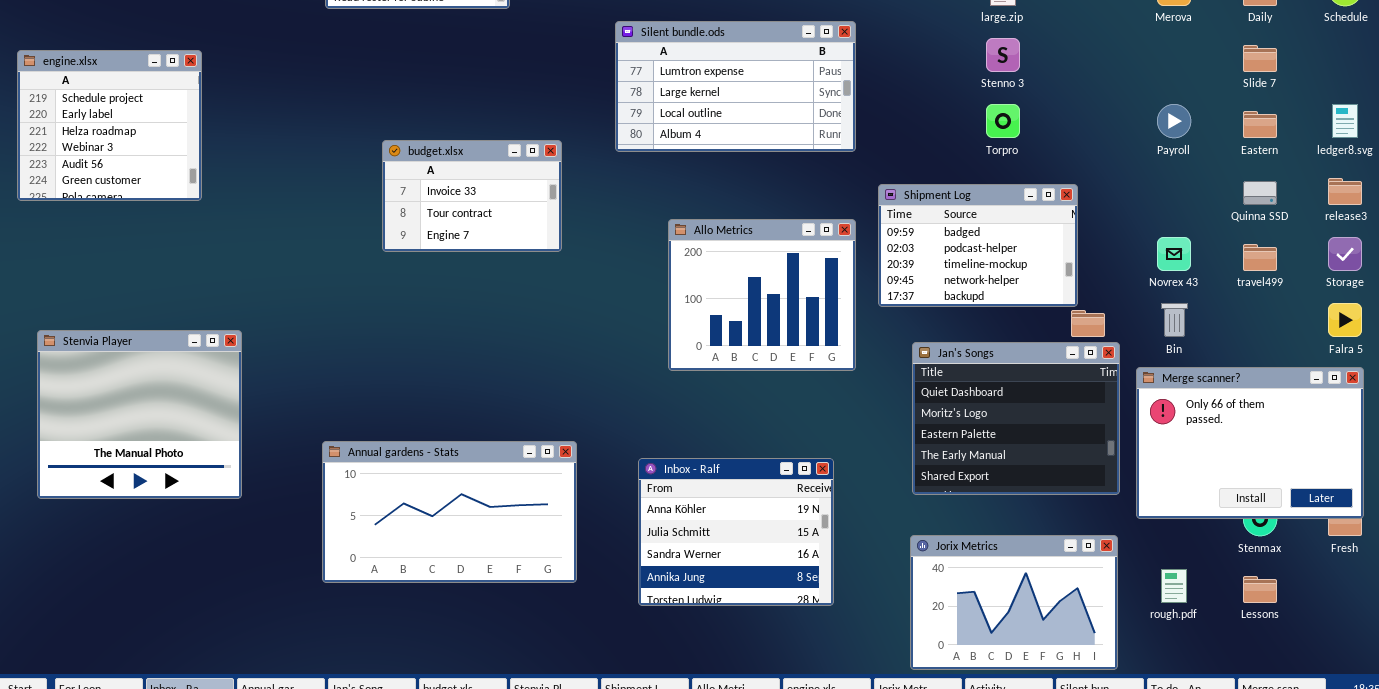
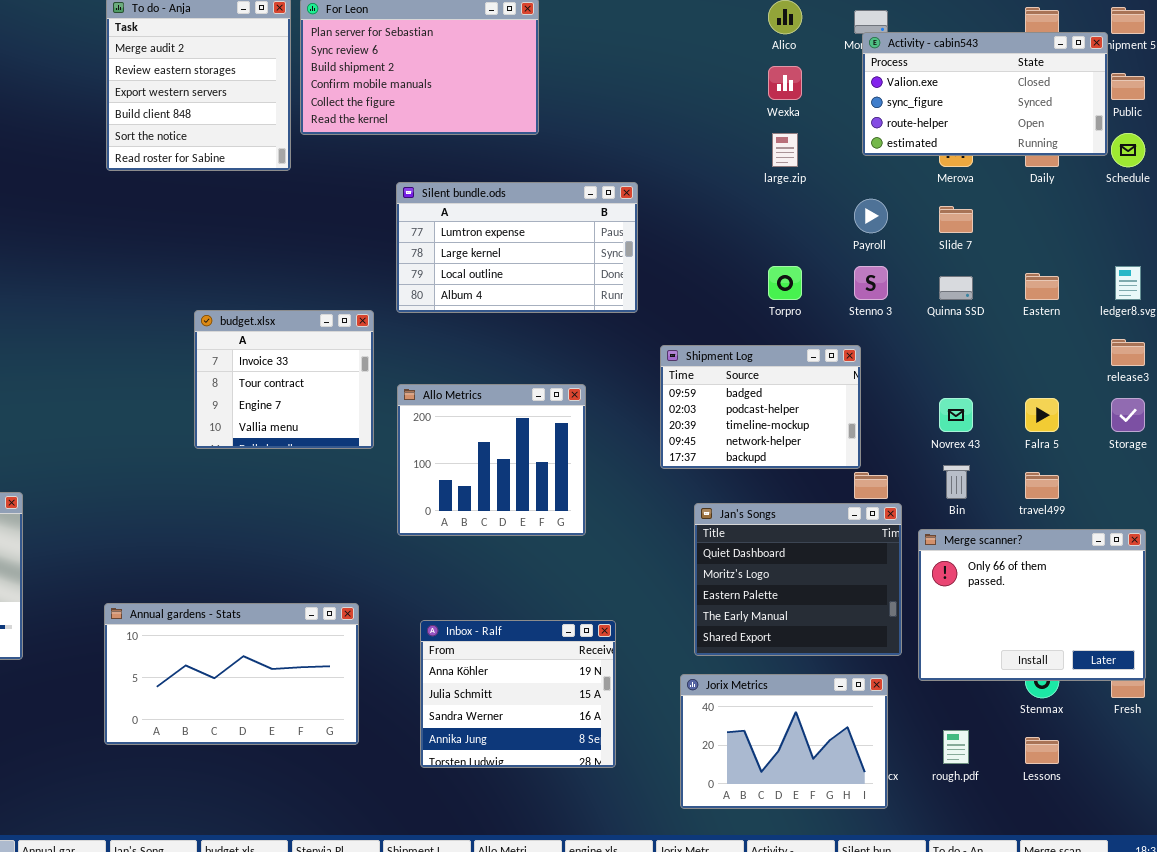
Stenno 3: [986,38,1020,72] -> [854,266,888,300], moved
Slide 7: [1243,45,1277,72] -> [939,206,973,233], moved
Payroll: [1157,104,1191,138] -> [854,199,888,233], moved
budget.xlsx: [382,140,562,252] -> [194,310,374,449], moved, resized
Quinna SSD: [1243,181,1277,205] -> [939,276,973,300], moved
Allo Metrics: [668,219,856,371] -> [397,384,586,536], moved
travel499: [1243,244,1277,271] -> [1025,472,1059,499], moved
Falra 5: [1328,303,1362,337] -> [1025,398,1059,432], moved
Jorix Metrics: [910,535,1118,670] -> [680,674,888,809], moved

